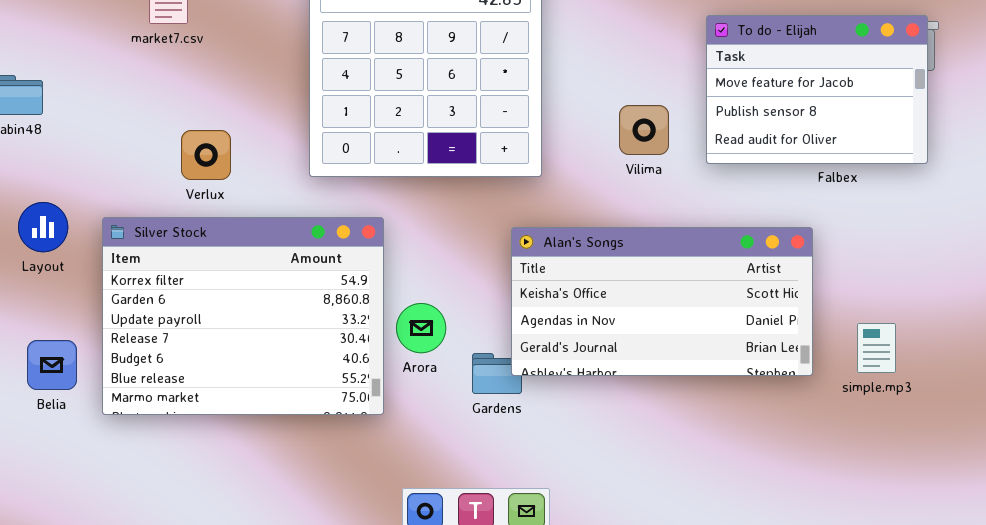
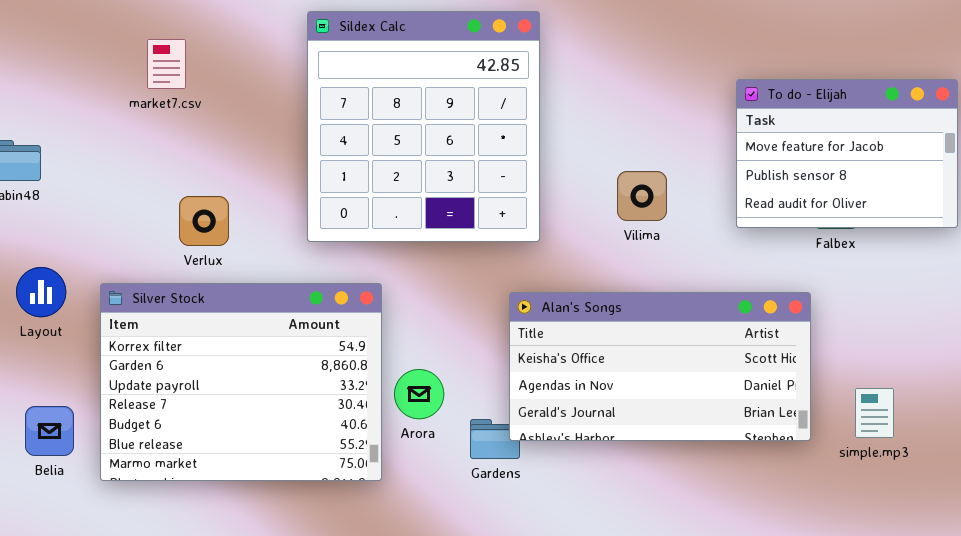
To do - Elijah: [706,15,928,164] -> [736,79,958,228], moved

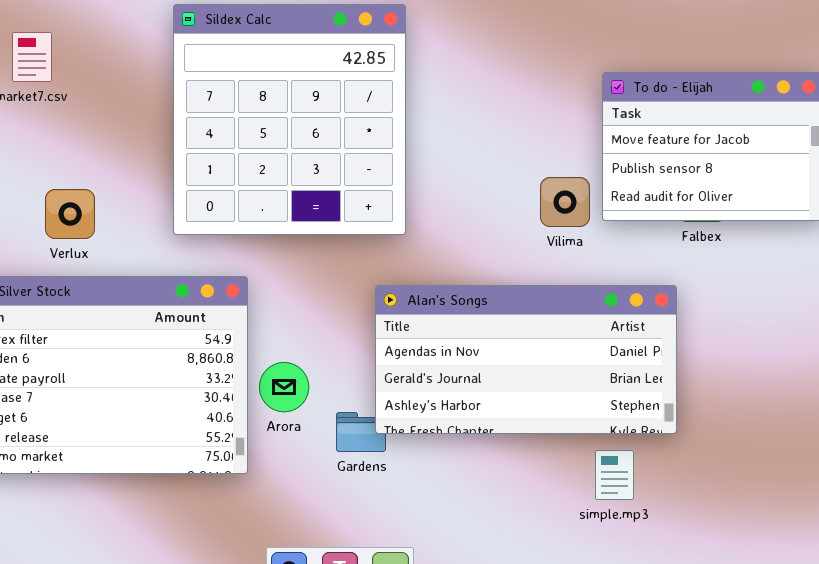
Vilima: [617,171,667,221] -> [540,177,590,227], moved
Alan's Songs: [509,292,811,441] -> [375,285,677,434], scrolled down 1 row
simple.mp3: [855,388,894,438] -> [595,450,634,500], moved

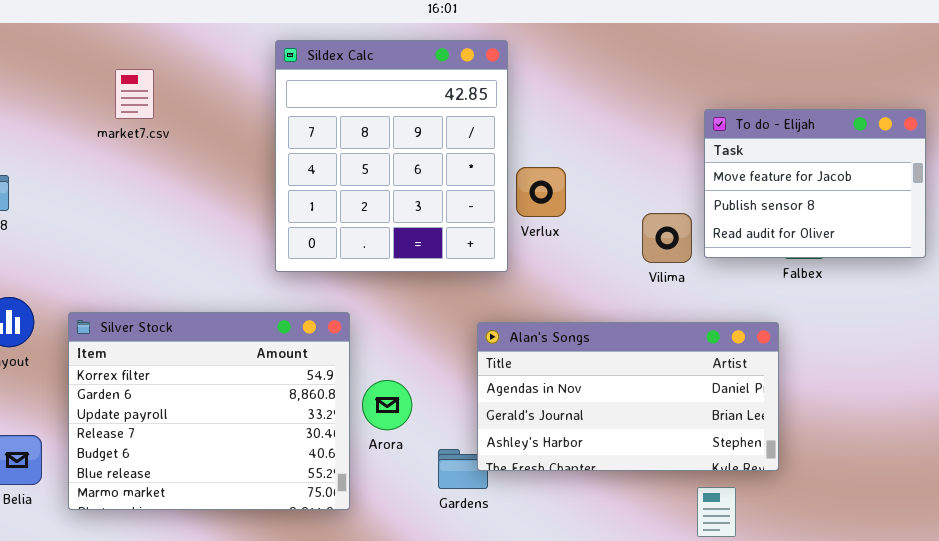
Verlux: [45,189,95,239] -> [516,167,566,217], moved
Arora: [259,362,309,412] -> [362,380,412,430], moved

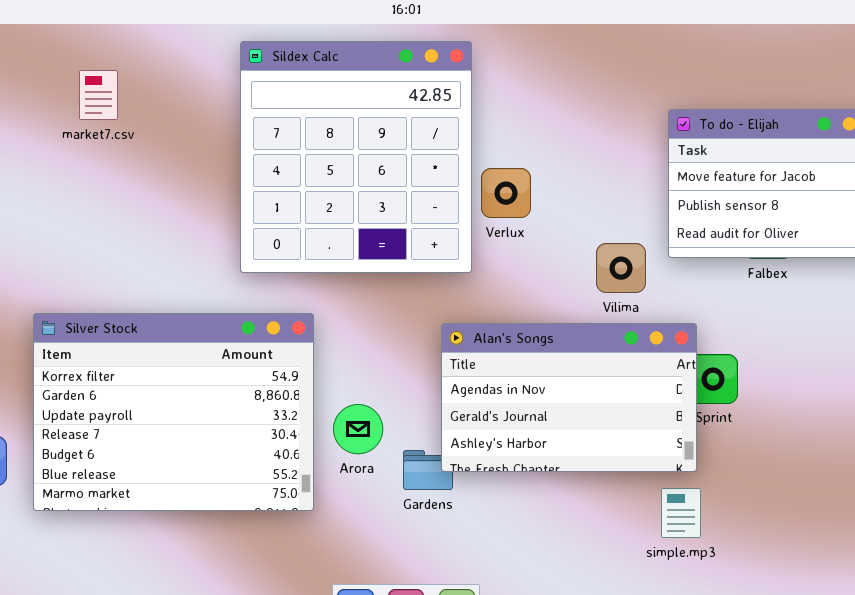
Vilima: [642,213,692,263] -> [596,243,646,293], moved
Alan's Songs: [477,322,779,471] -> [441,323,697,472], resized
Arora: [362,380,412,430] -> [333,404,383,454], moved

